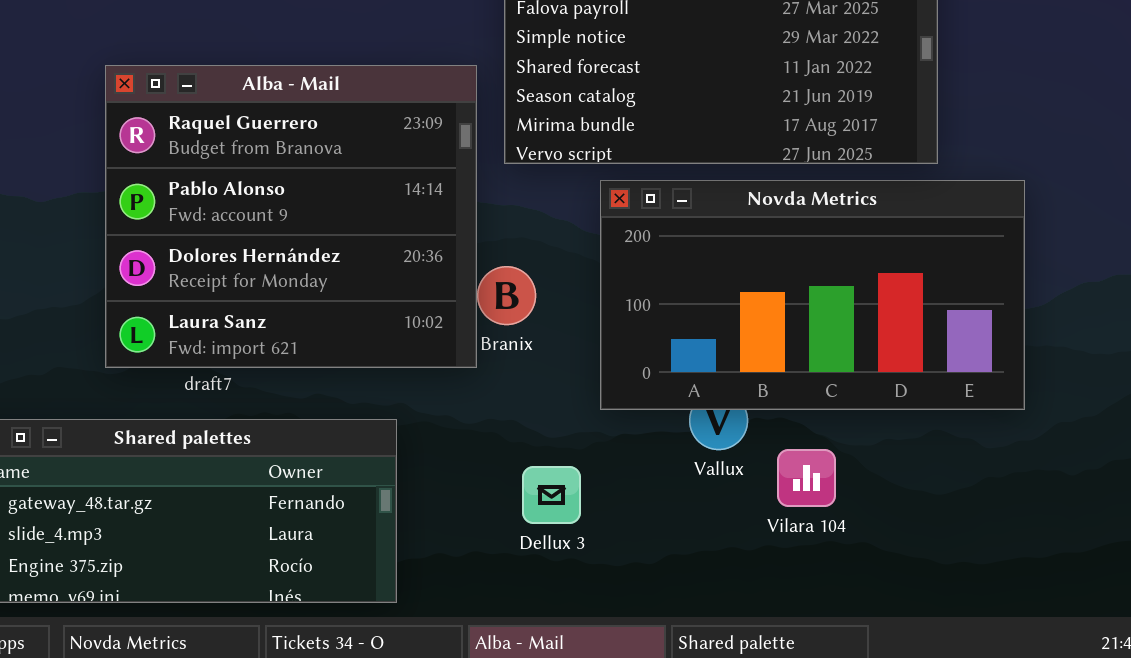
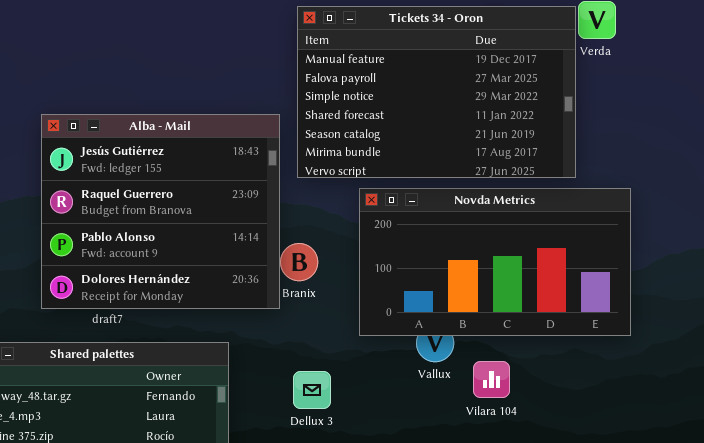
Alba - Mail: [105,65,477,368] -> [41,114,280,309], scrolled up 1 row
Dellux 3: [522,466,581,524] -> [293,371,331,409], moved

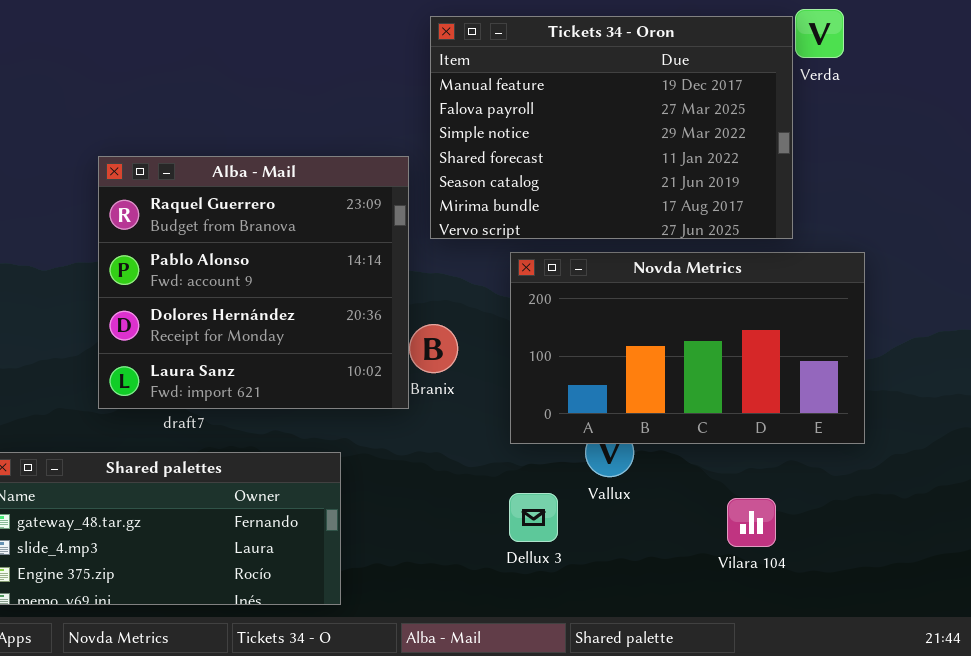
Alba - Mail: [41,114,280,309] -> [98,156,409,409], scrolled down 1 row
Vilara 104: [473,361,510,398] -> [727,498,776,547], moved
Dellux 3: [293,371,331,409] -> [509,493,558,542], moved

